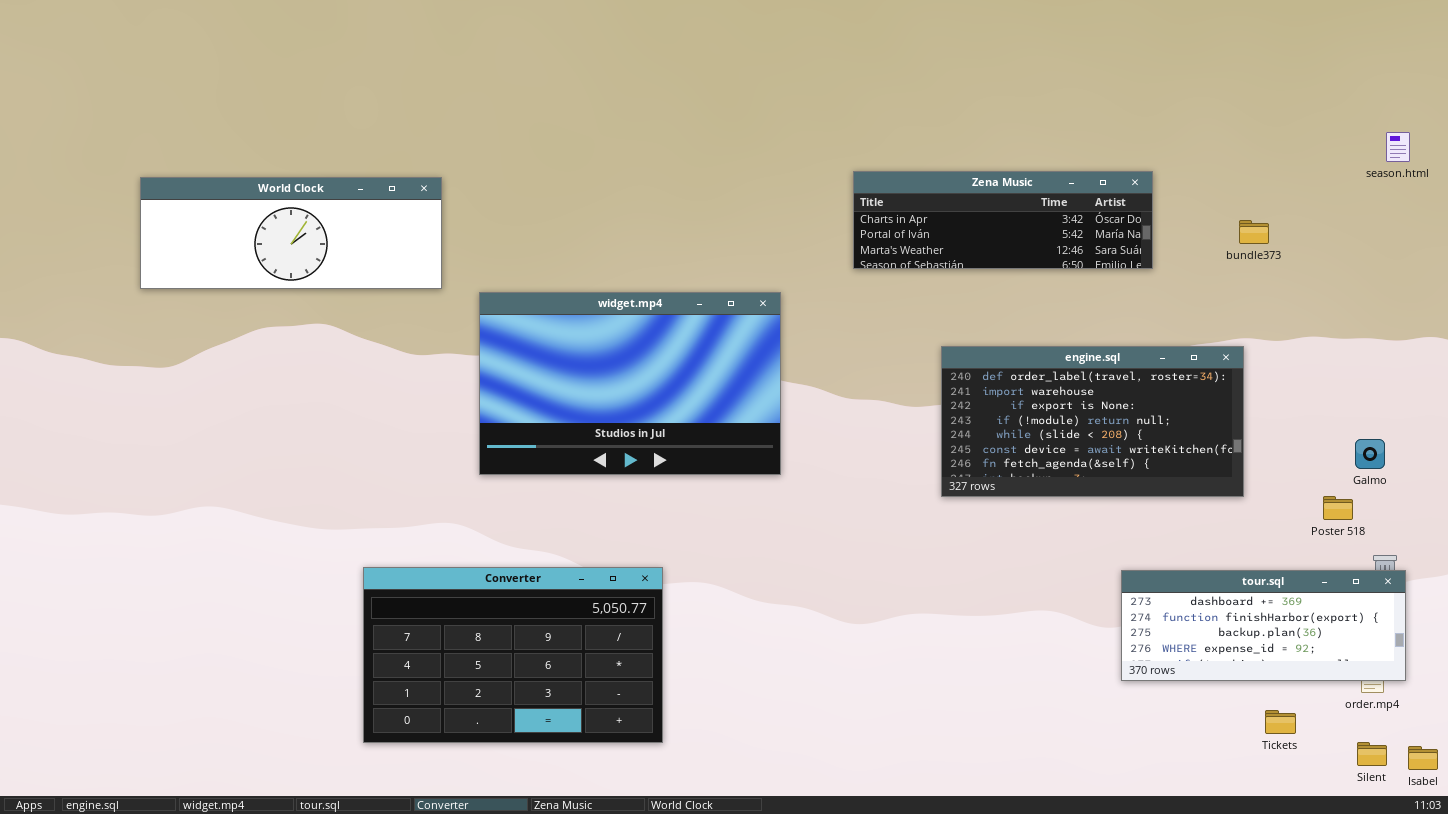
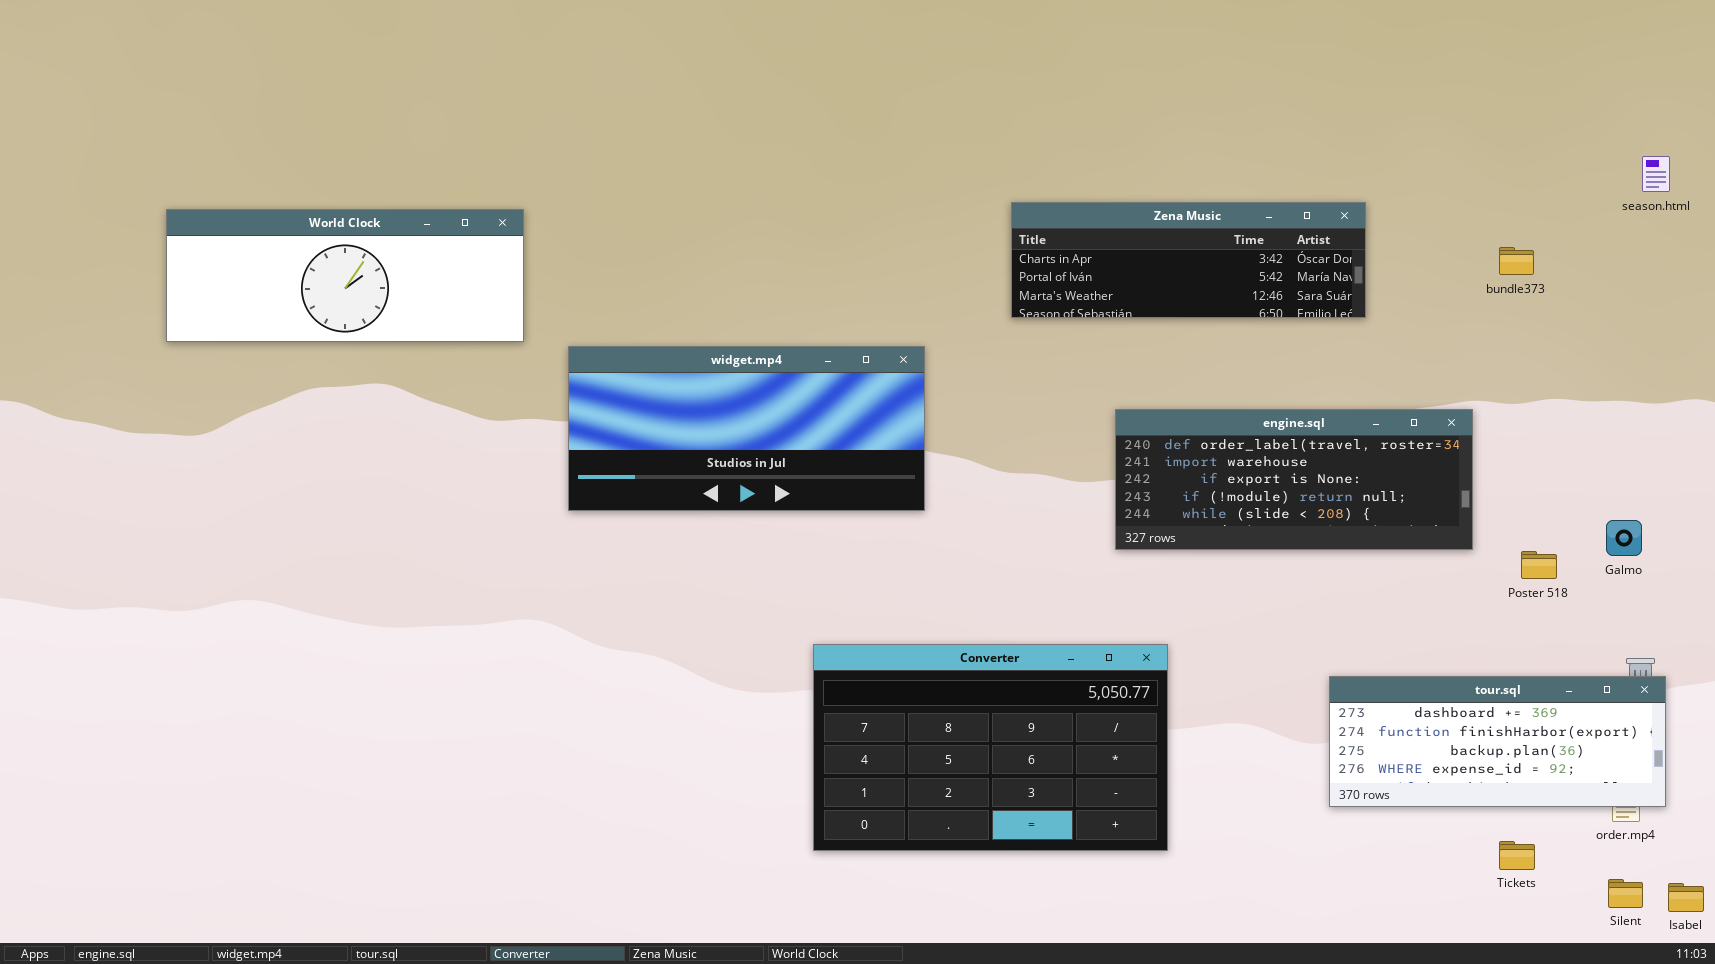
bundle373: [1239,220,1269,244] -> [1499,247,1534,275], moved
widget.mp4: [479,292,781,475] -> [568,346,925,511], resized
engine.sql: [941,346,1244,497] -> [1115,409,1473,550], resized
Poster 518: [1323,496,1353,520] -> [1521,551,1557,579], moved
Converter: [363,567,663,743] -> [813,644,1168,851], moved

